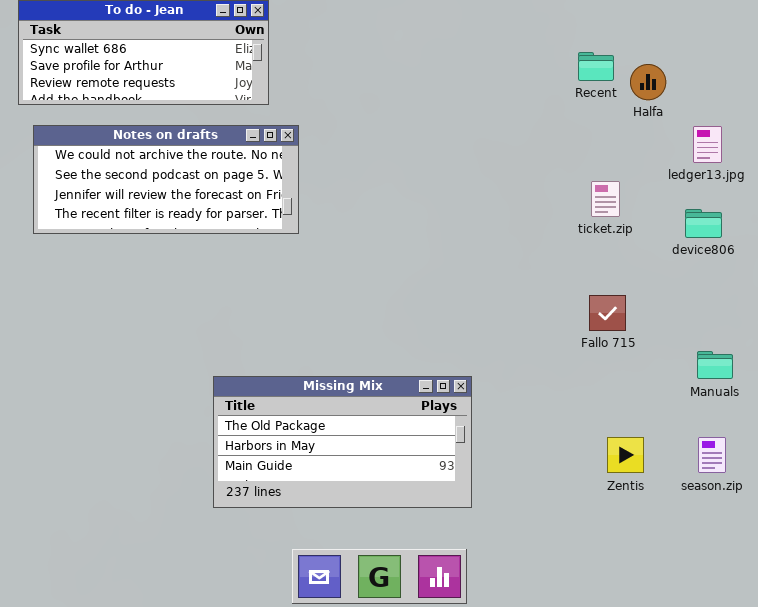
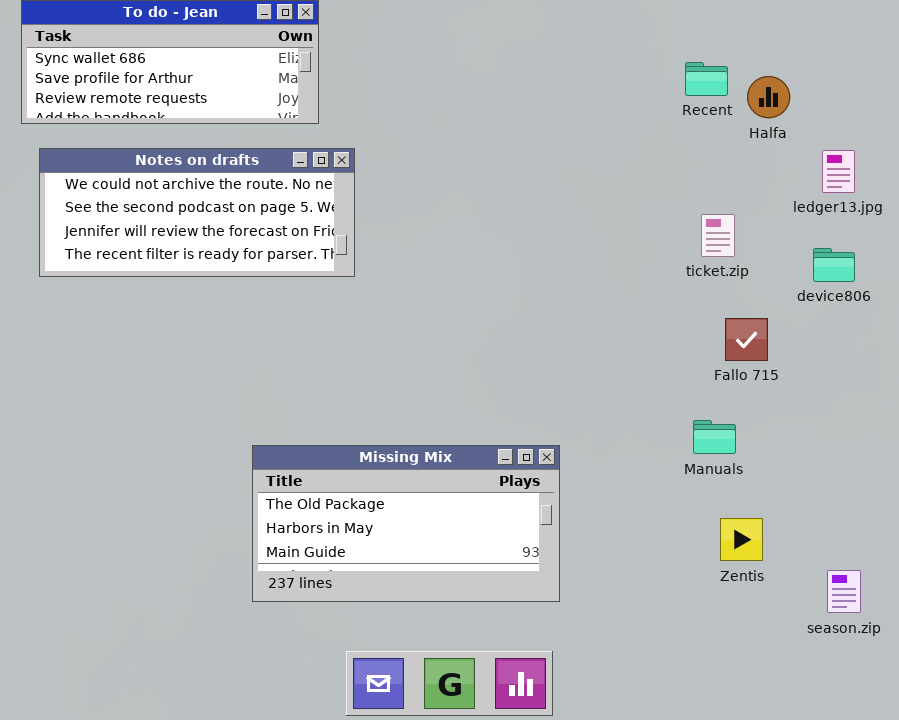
Fallo 715: [589,295,626,331] -> [725,318,768,361], moved
Manuals: [697,351,733,379] -> [693,420,736,454], moved
season.zip: [698,437,726,473] -> [827,570,861,613], moved

